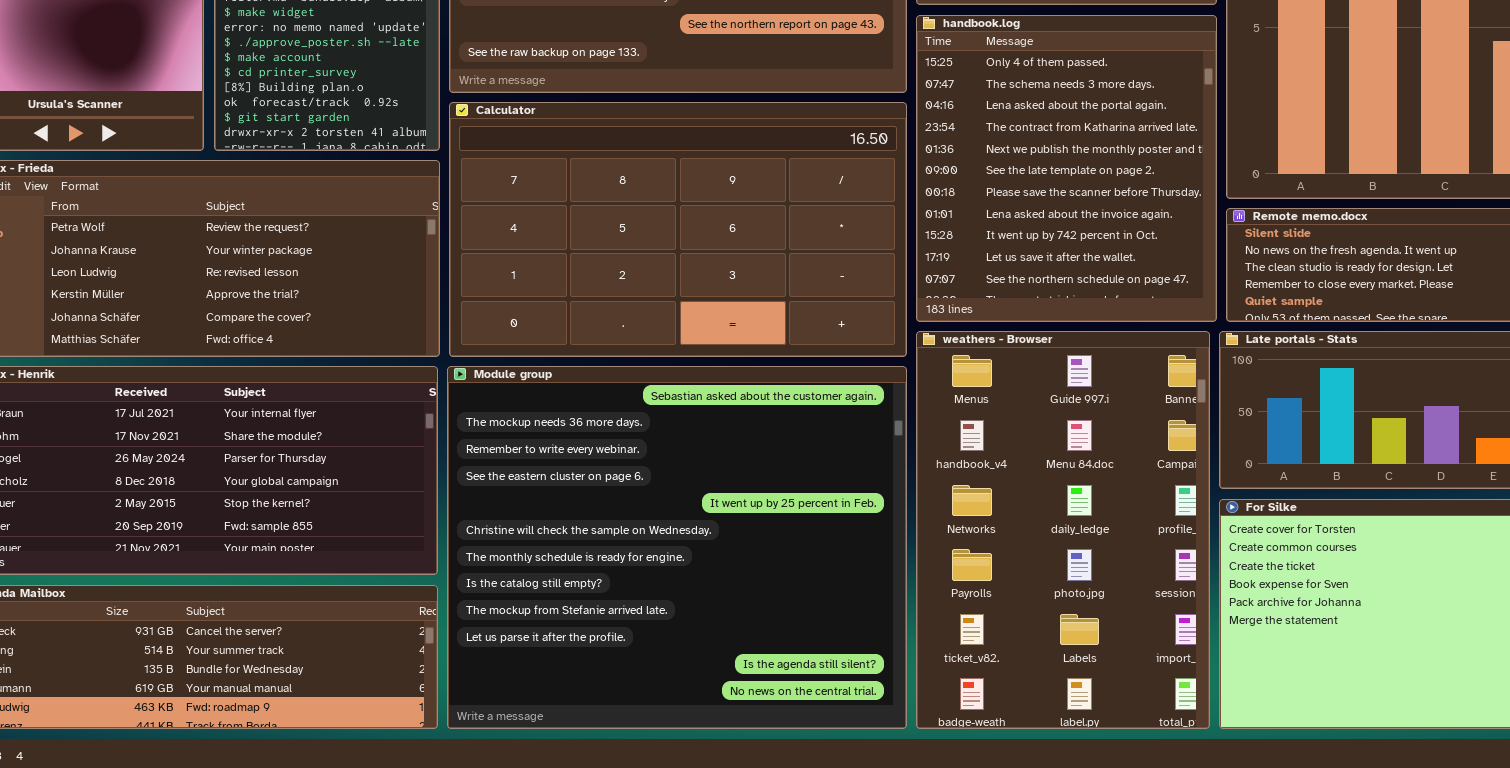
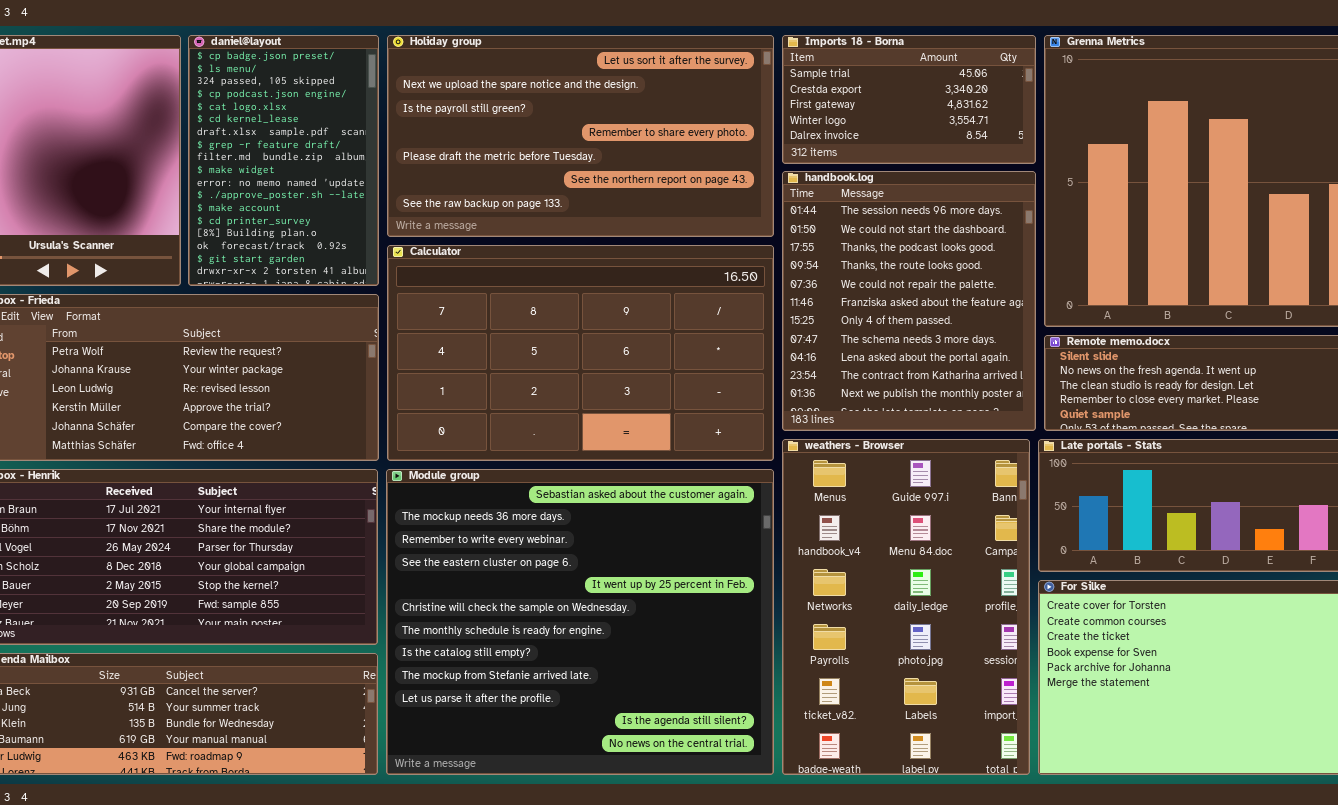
handbook.log: [916,15,1217,322] -> [782,171,1036,431], scrolled up 6 rows

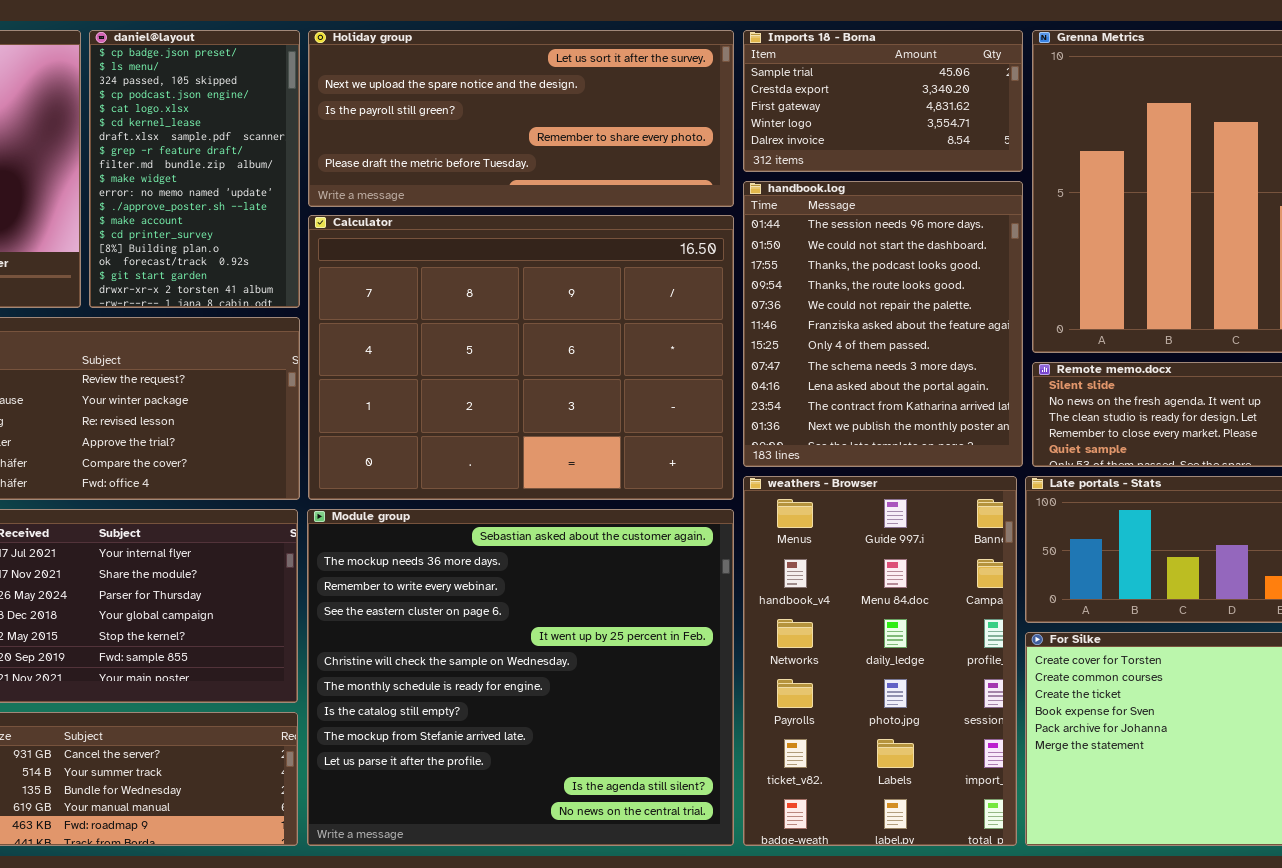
Holiday group: [387,35,774,237] -> [308,30,734,207], resized
Calculator: [387,245,774,461] -> [308,215,734,500], resized

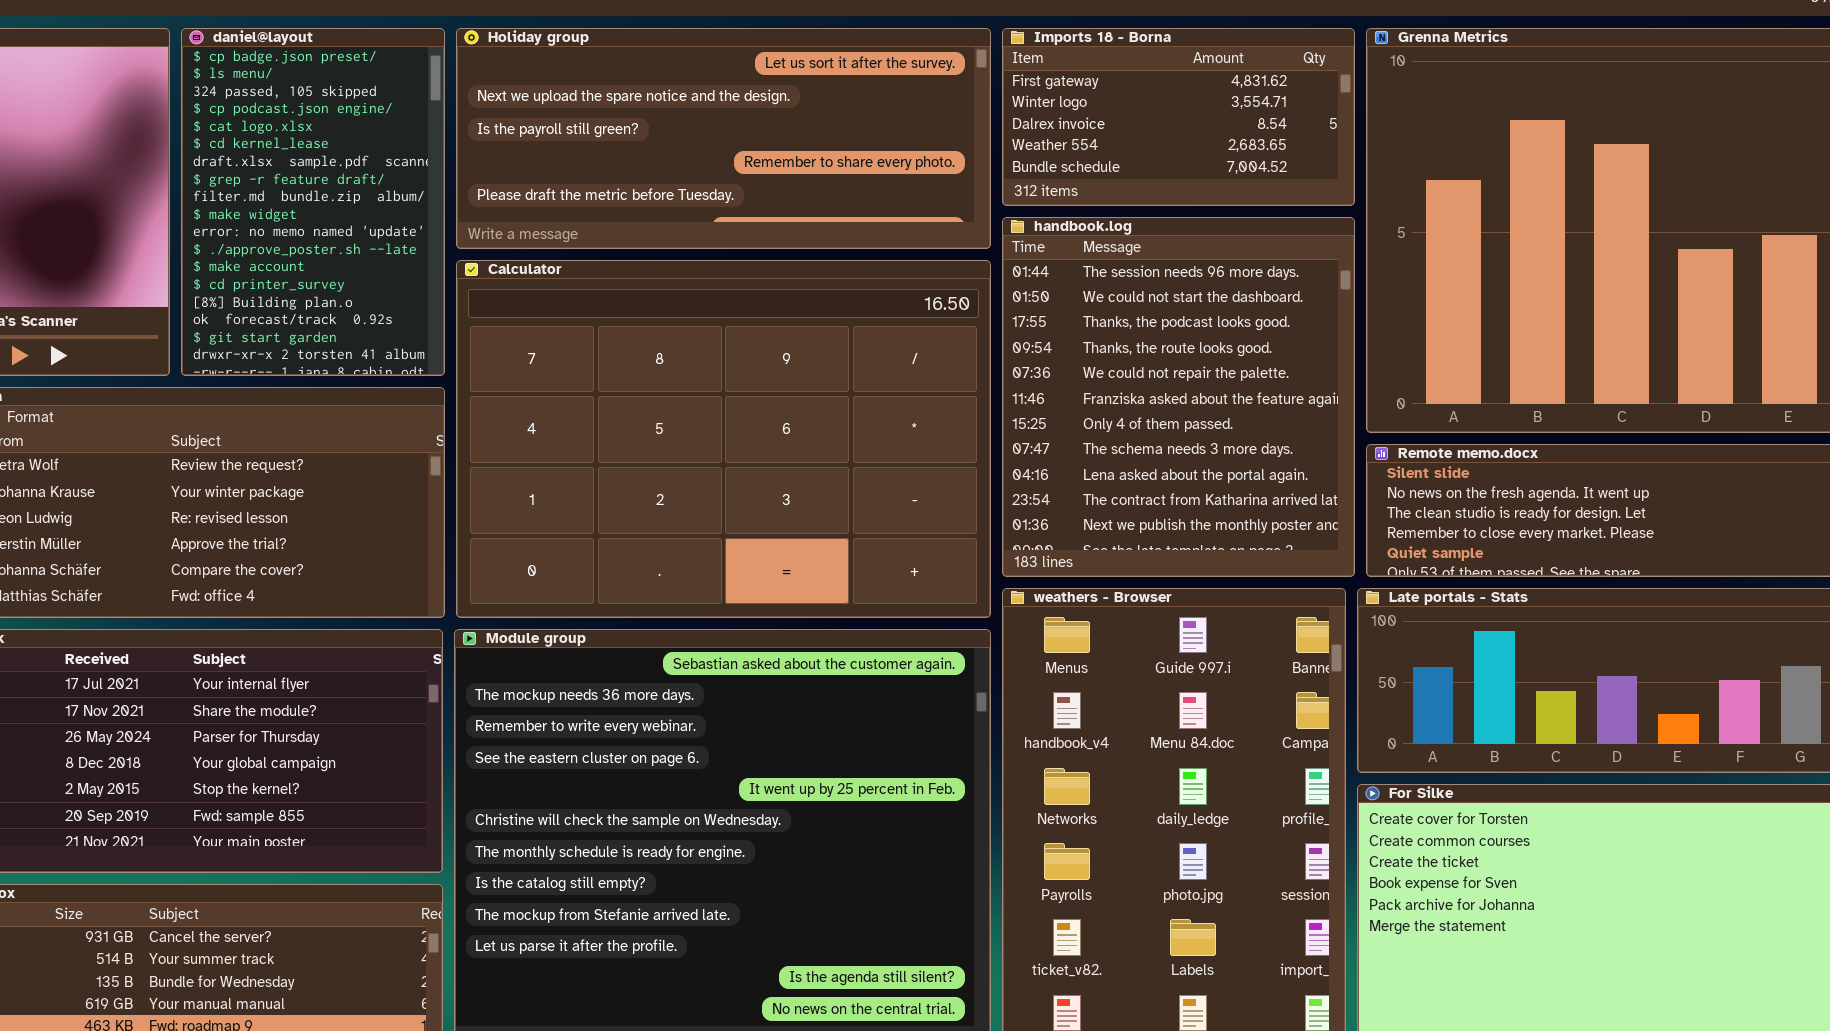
Imports 18 - Borna: [743,30,1023,172] -> [1002,28,1355,206], scrolled down 2 rows

